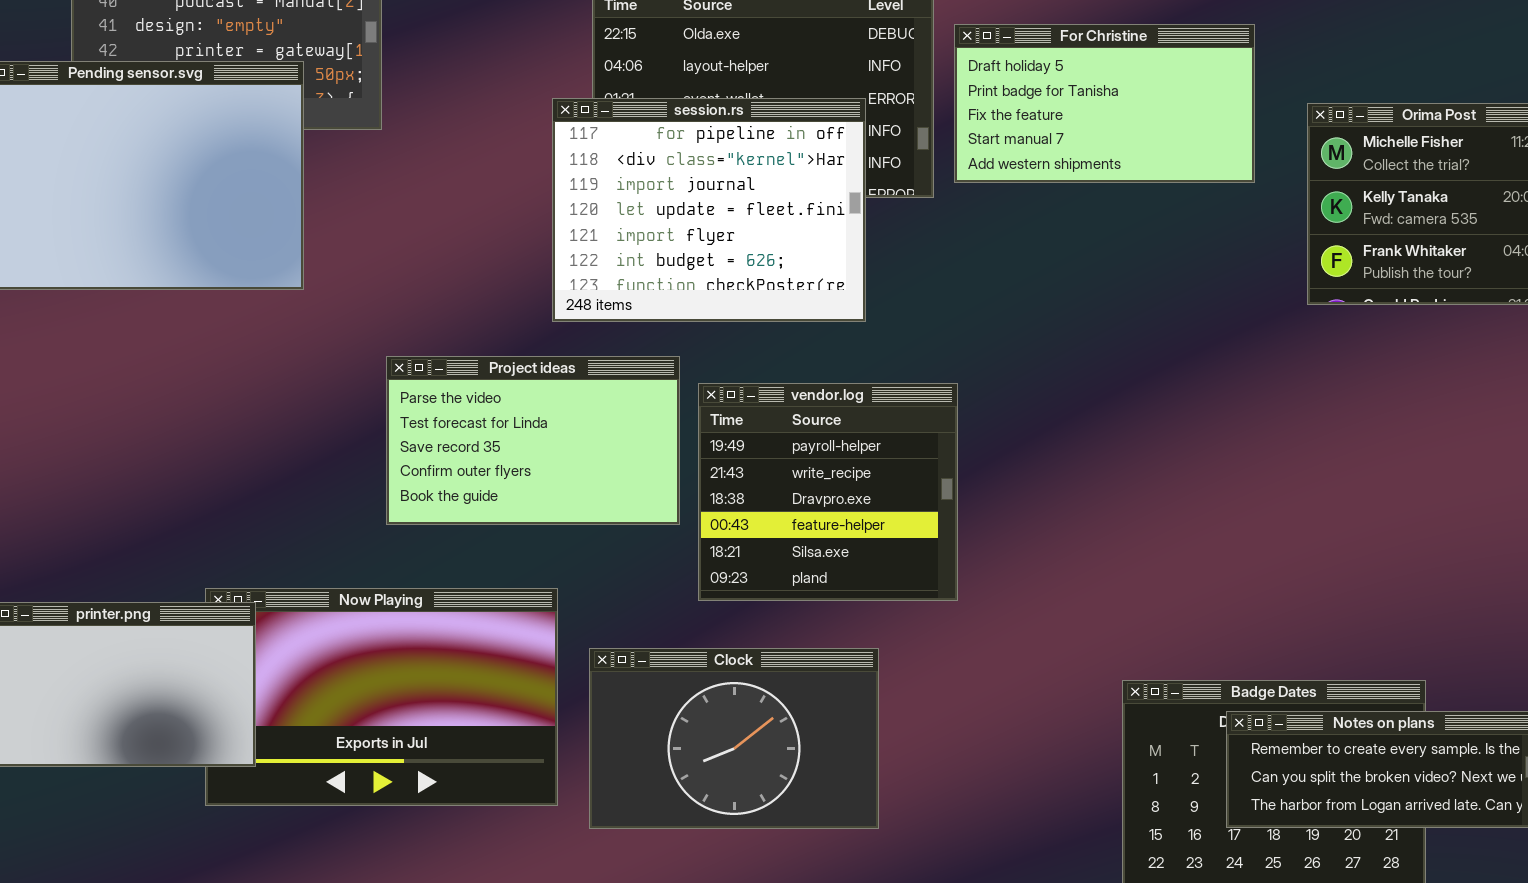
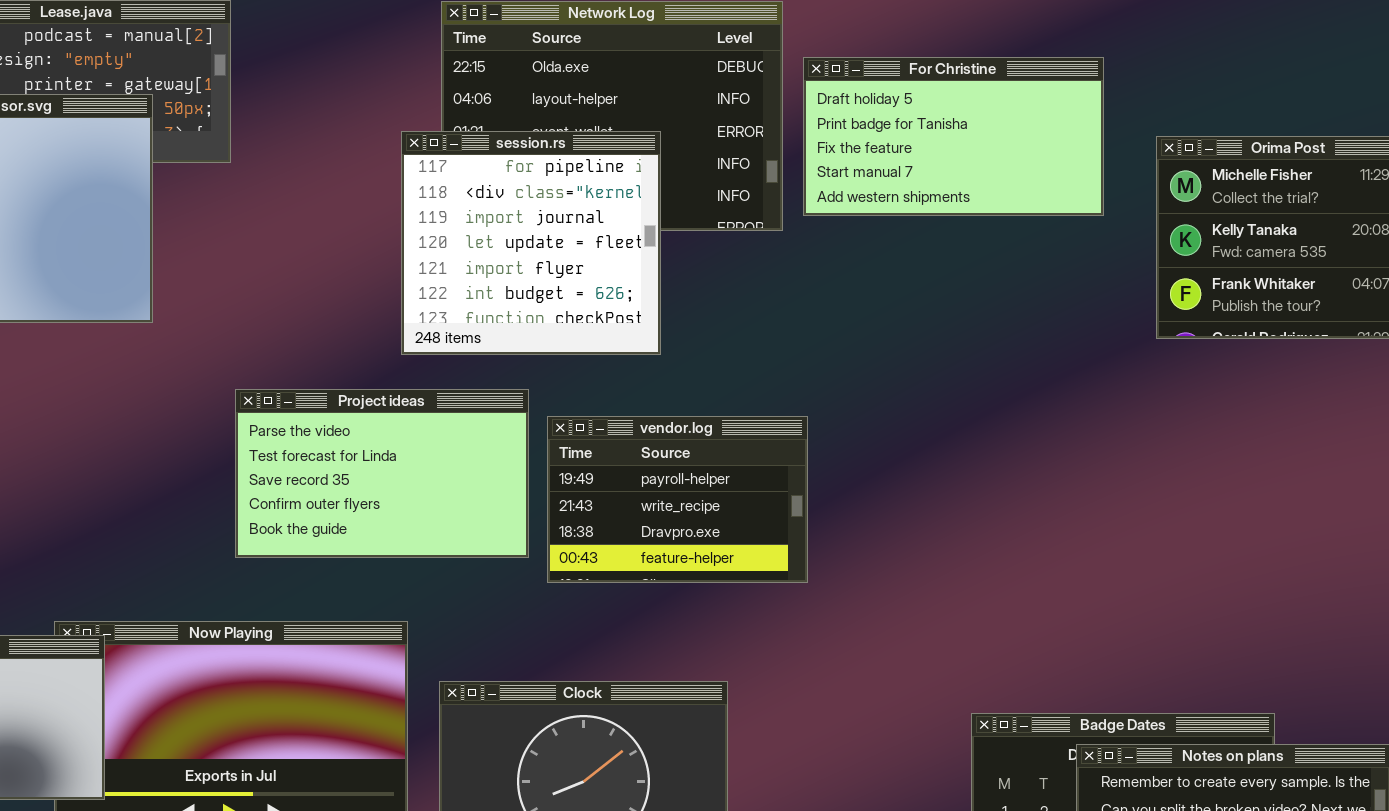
session.rs: [552,98,866,322] -> [401,131,661,355], resized
vendor.log: [698,383,958,601] -> [547,416,808,583], resized

